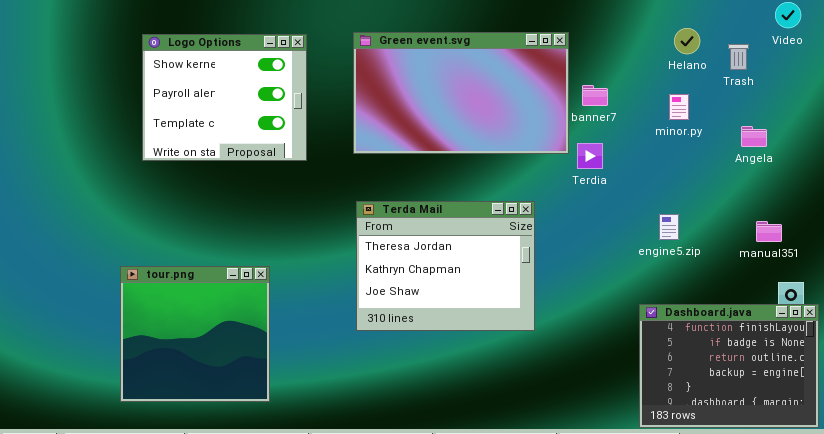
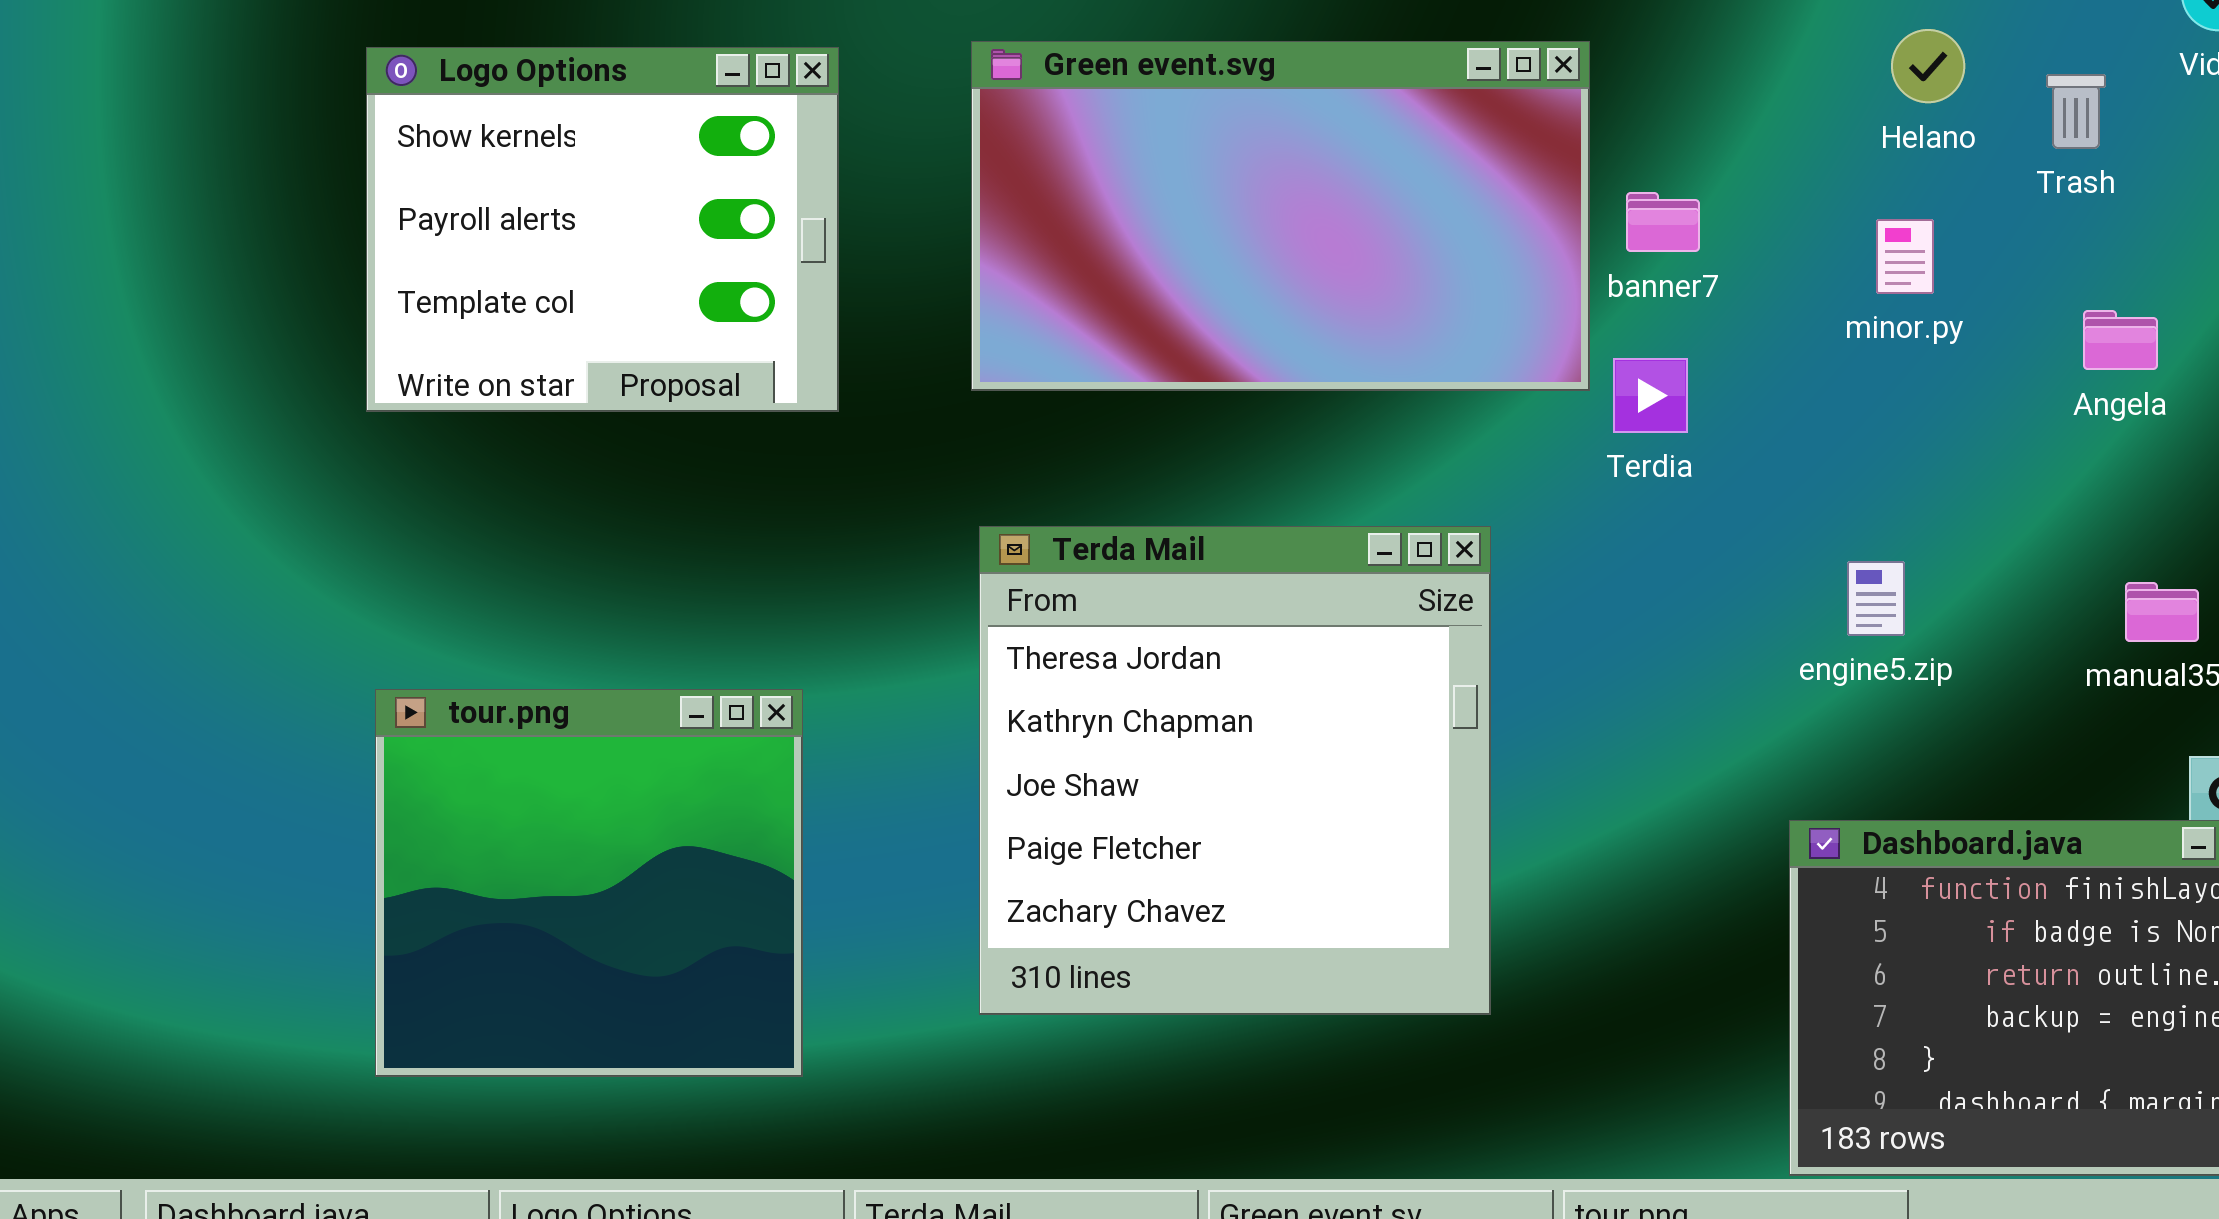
Terda Mail: [356,201,535,331] -> [979,526,1491,1015], resized
tour.png: [120,266,270,402] -> [375,689,803,1077], moved

